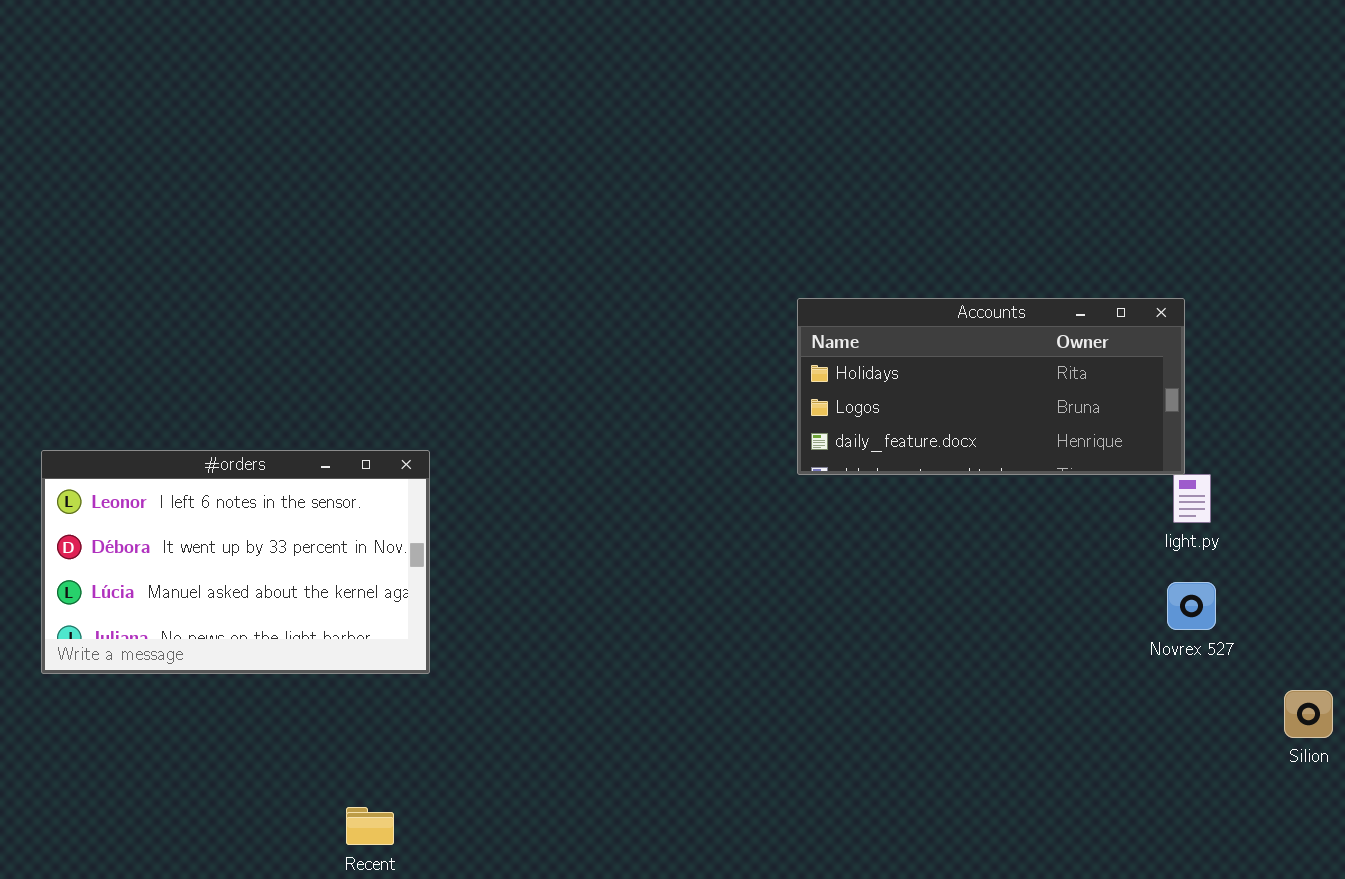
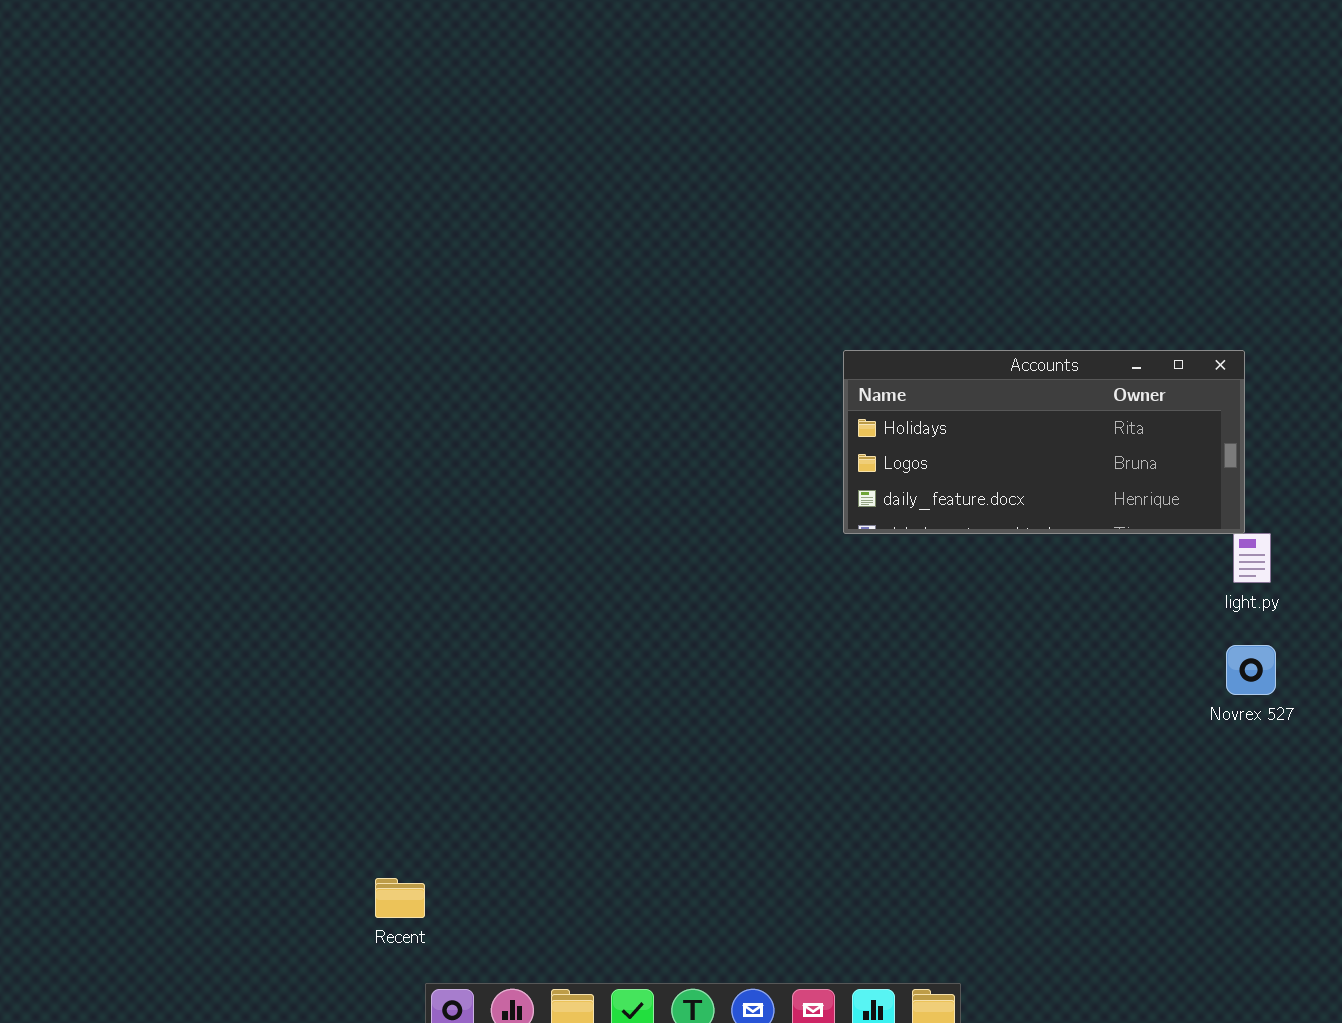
#orders: [41,450,430,674] -> none, closed

